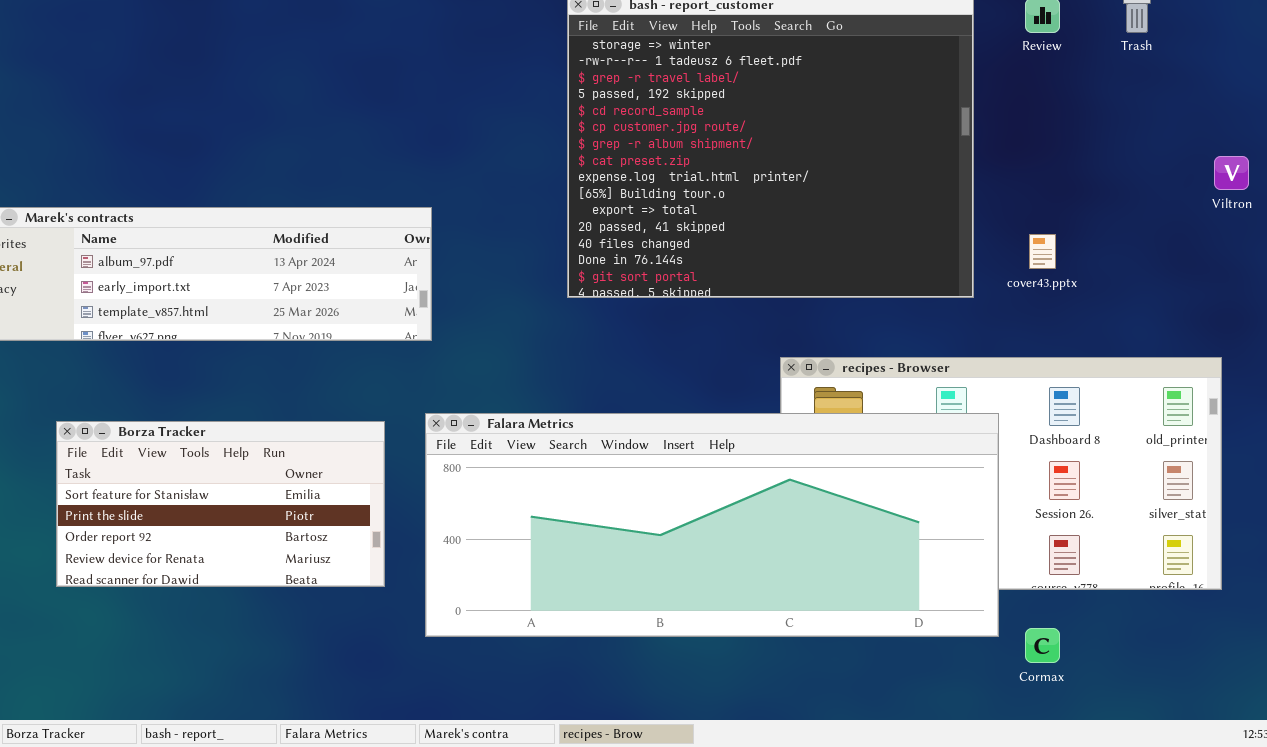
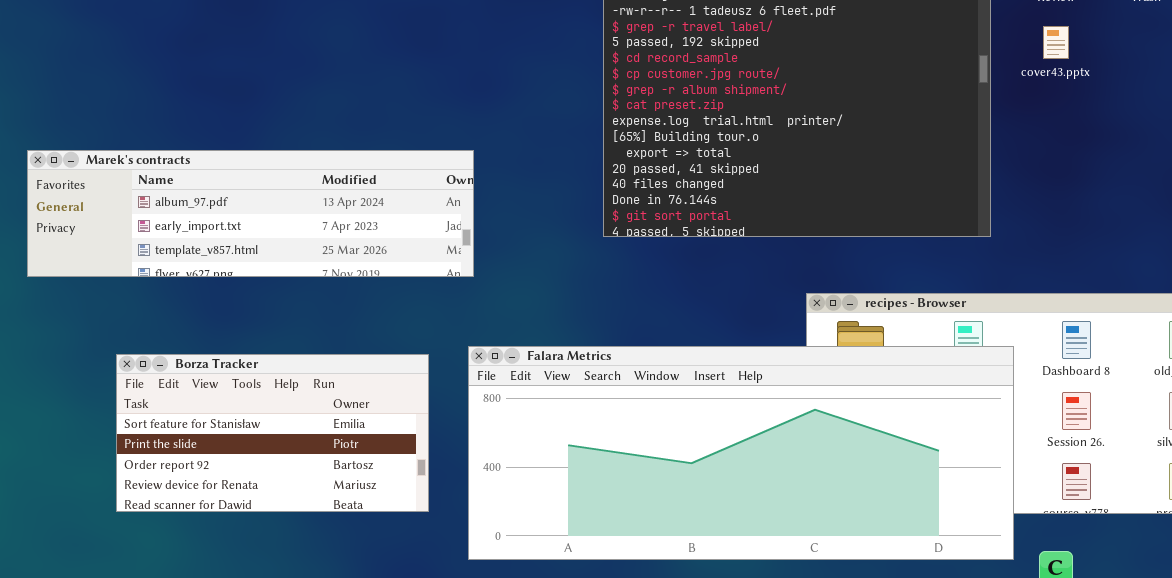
cover43.pptx: [1029,234,1056,269] -> [1043,26,1069,59], moved

